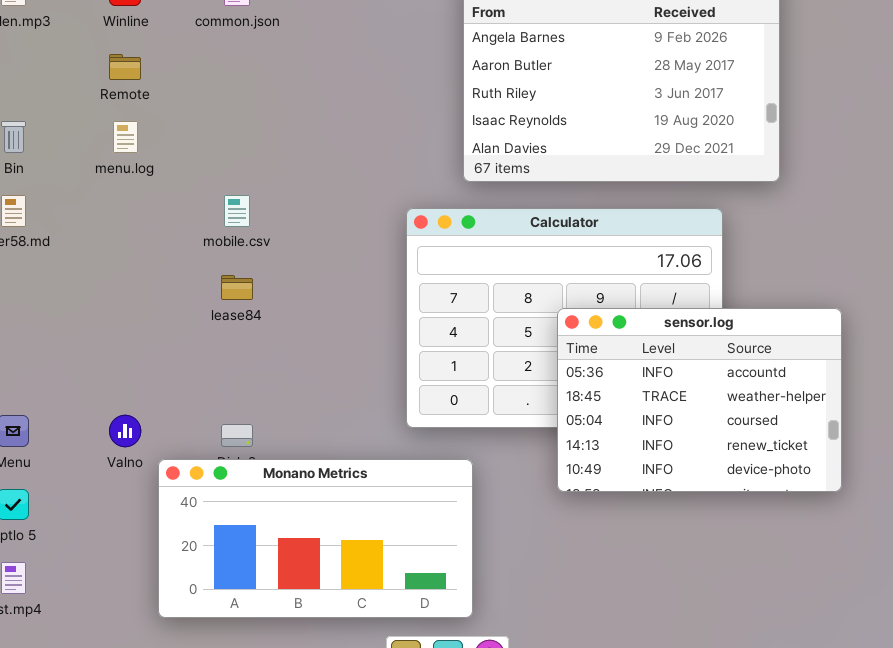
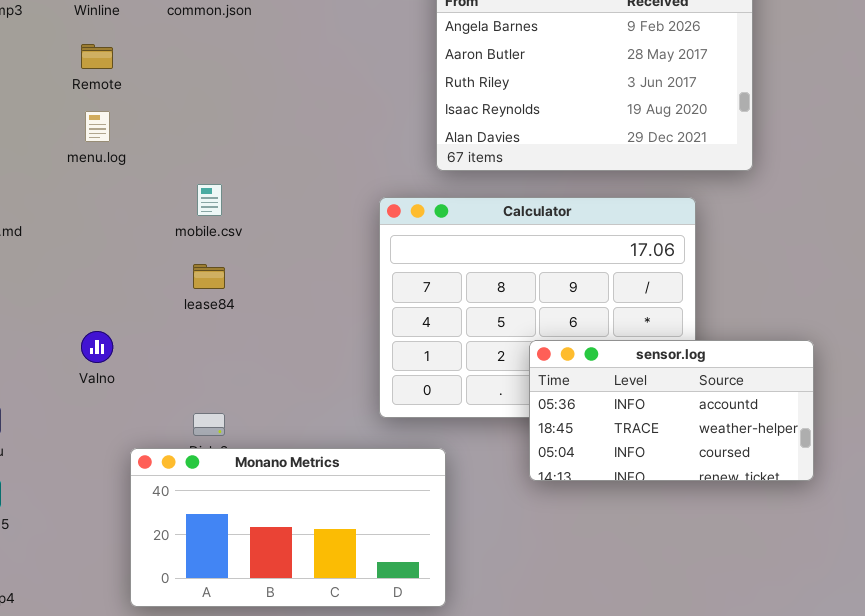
sensor.log: [557,308,842,492] -> [529,340,814,481], resized
Valno: [109,415,141,447] -> [81,331,113,363], moved

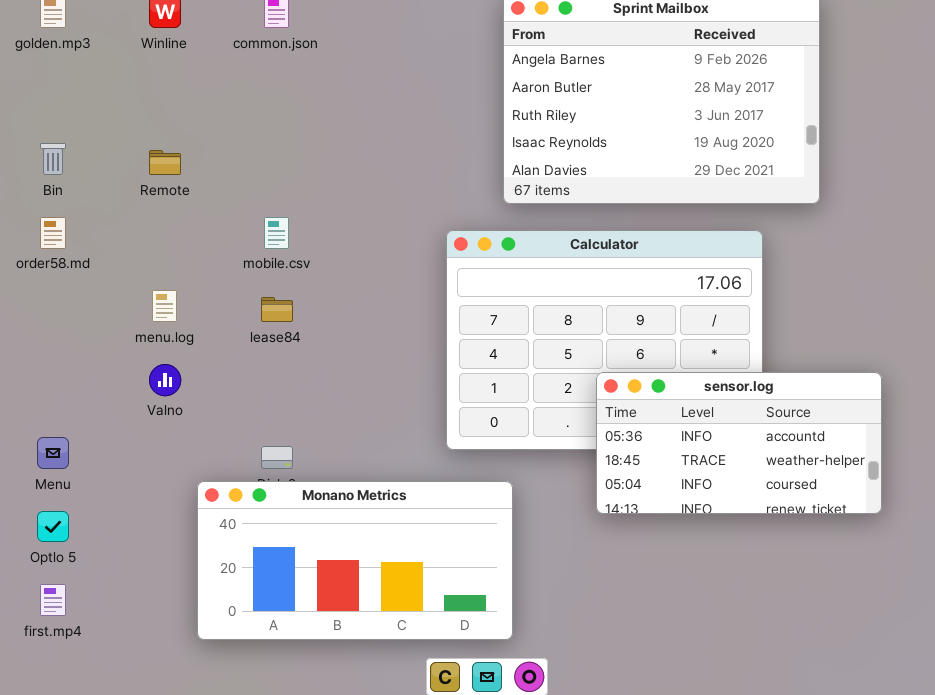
Remote: [81,44,113,69] -> [149,150,181,175], moved
menu.log: [85,111,110,142] -> [152,290,177,322], moved

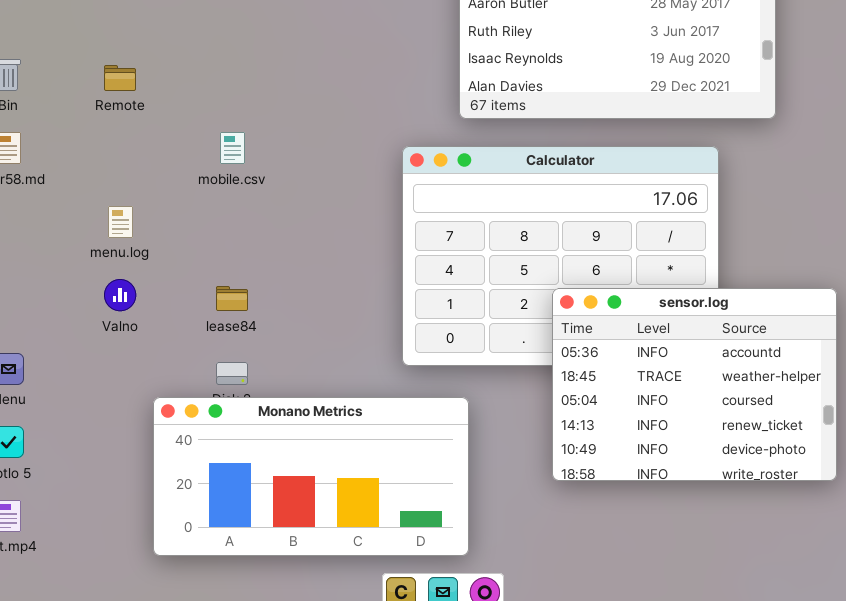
lease84: [261,297,293,322] -> [216,286,248,311], moved
sensor.log: [596,372,882,514] -> [552,288,837,481], resized

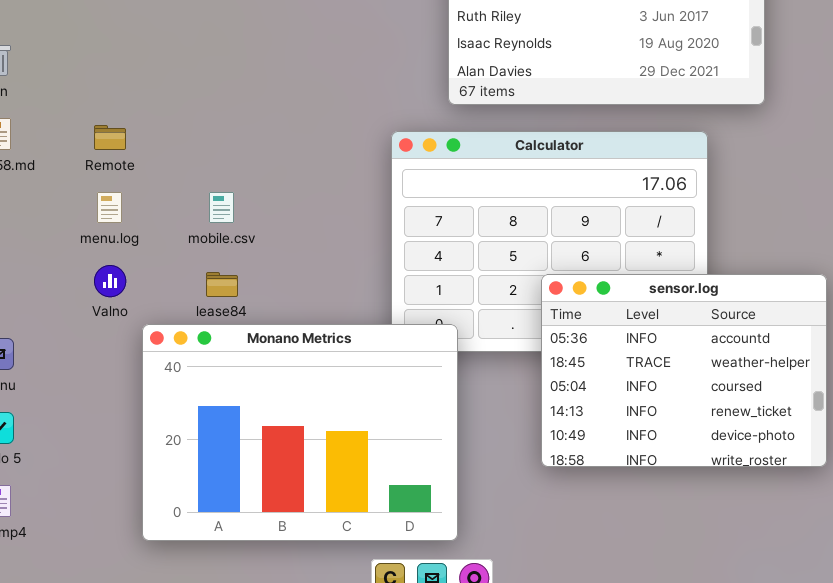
Remote: [104,65,136,91] -> [94,125,126,150], moved
mobile.csv: [220,132,245,164] -> [209,192,234,223], moved
Monano Metrics: [153,397,469,556] -> [142,324,458,541], resized

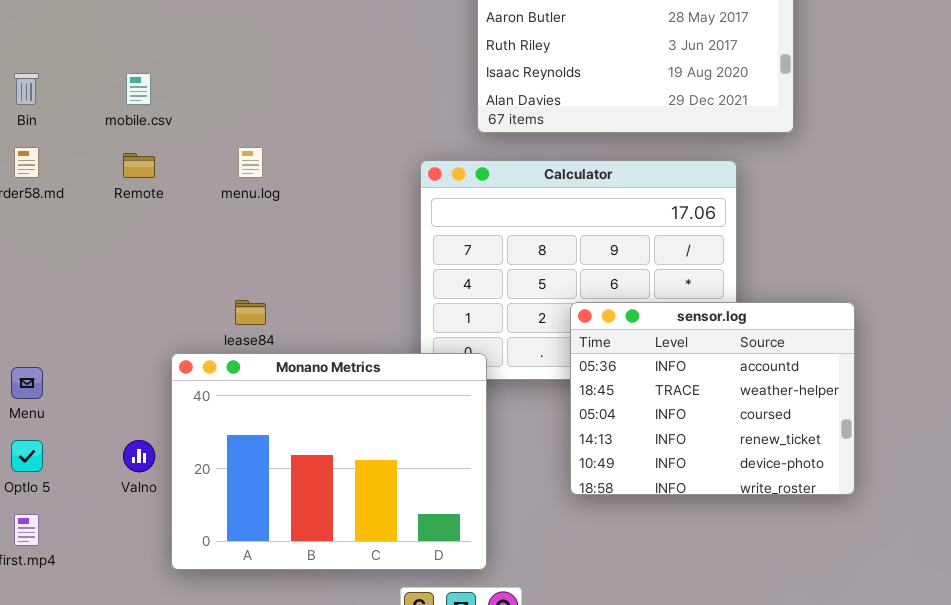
menu.log: [97,192,122,223] -> [238,147,263,178], moved
mobile.csv: [209,192,234,223] -> [126,73,151,105], moved
Valno: [94,265,126,297] -> [123,440,155,472], moved

